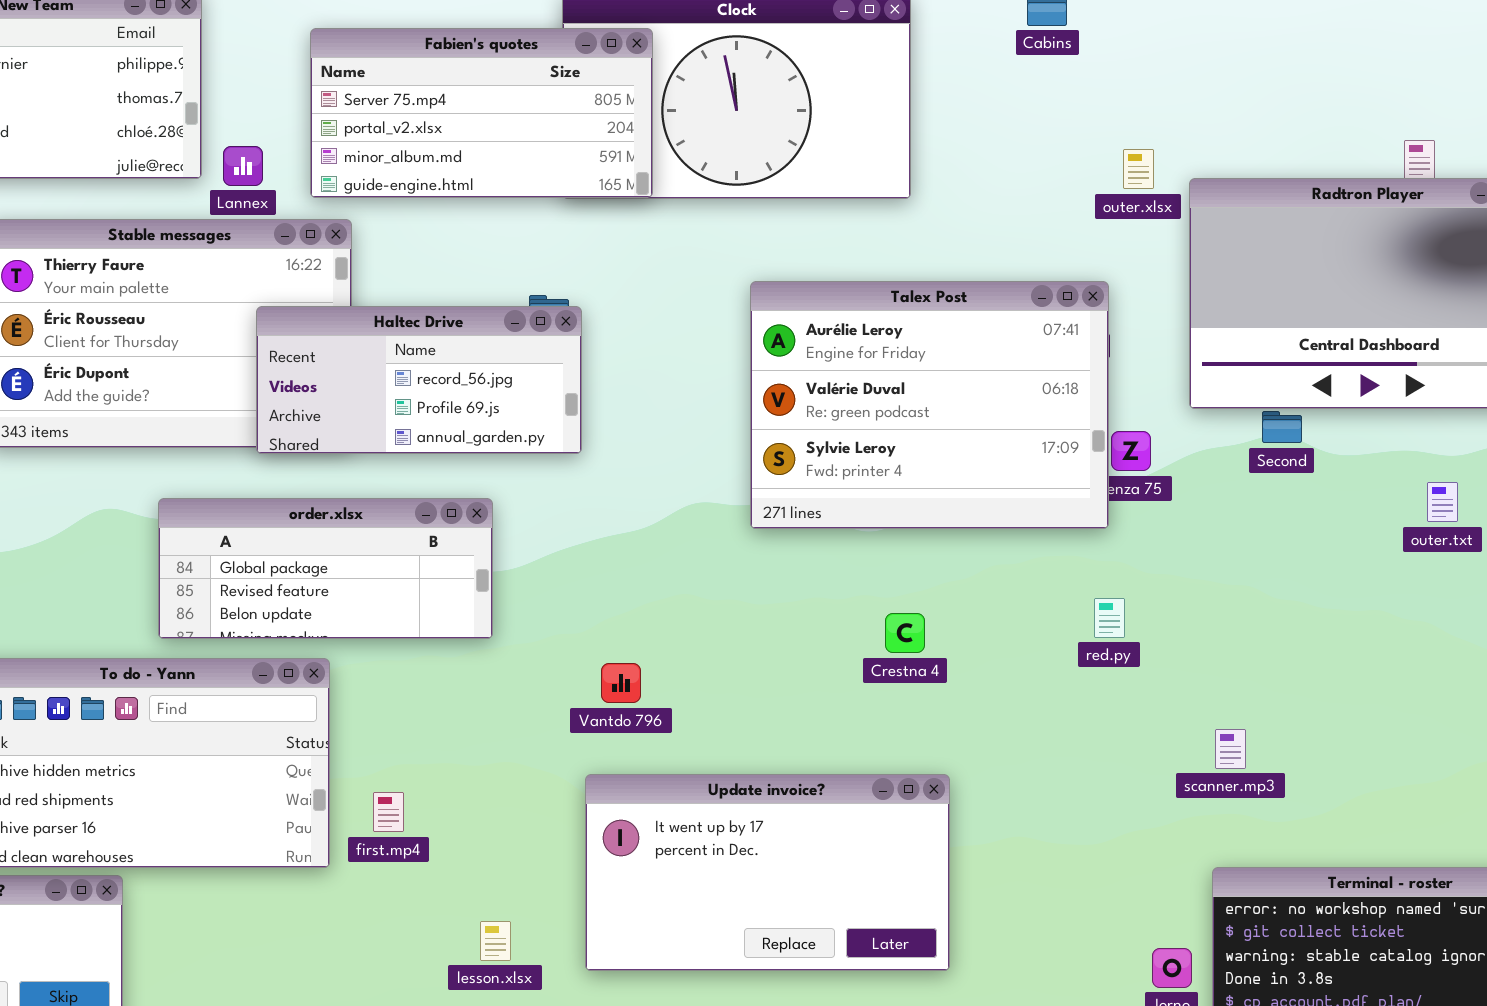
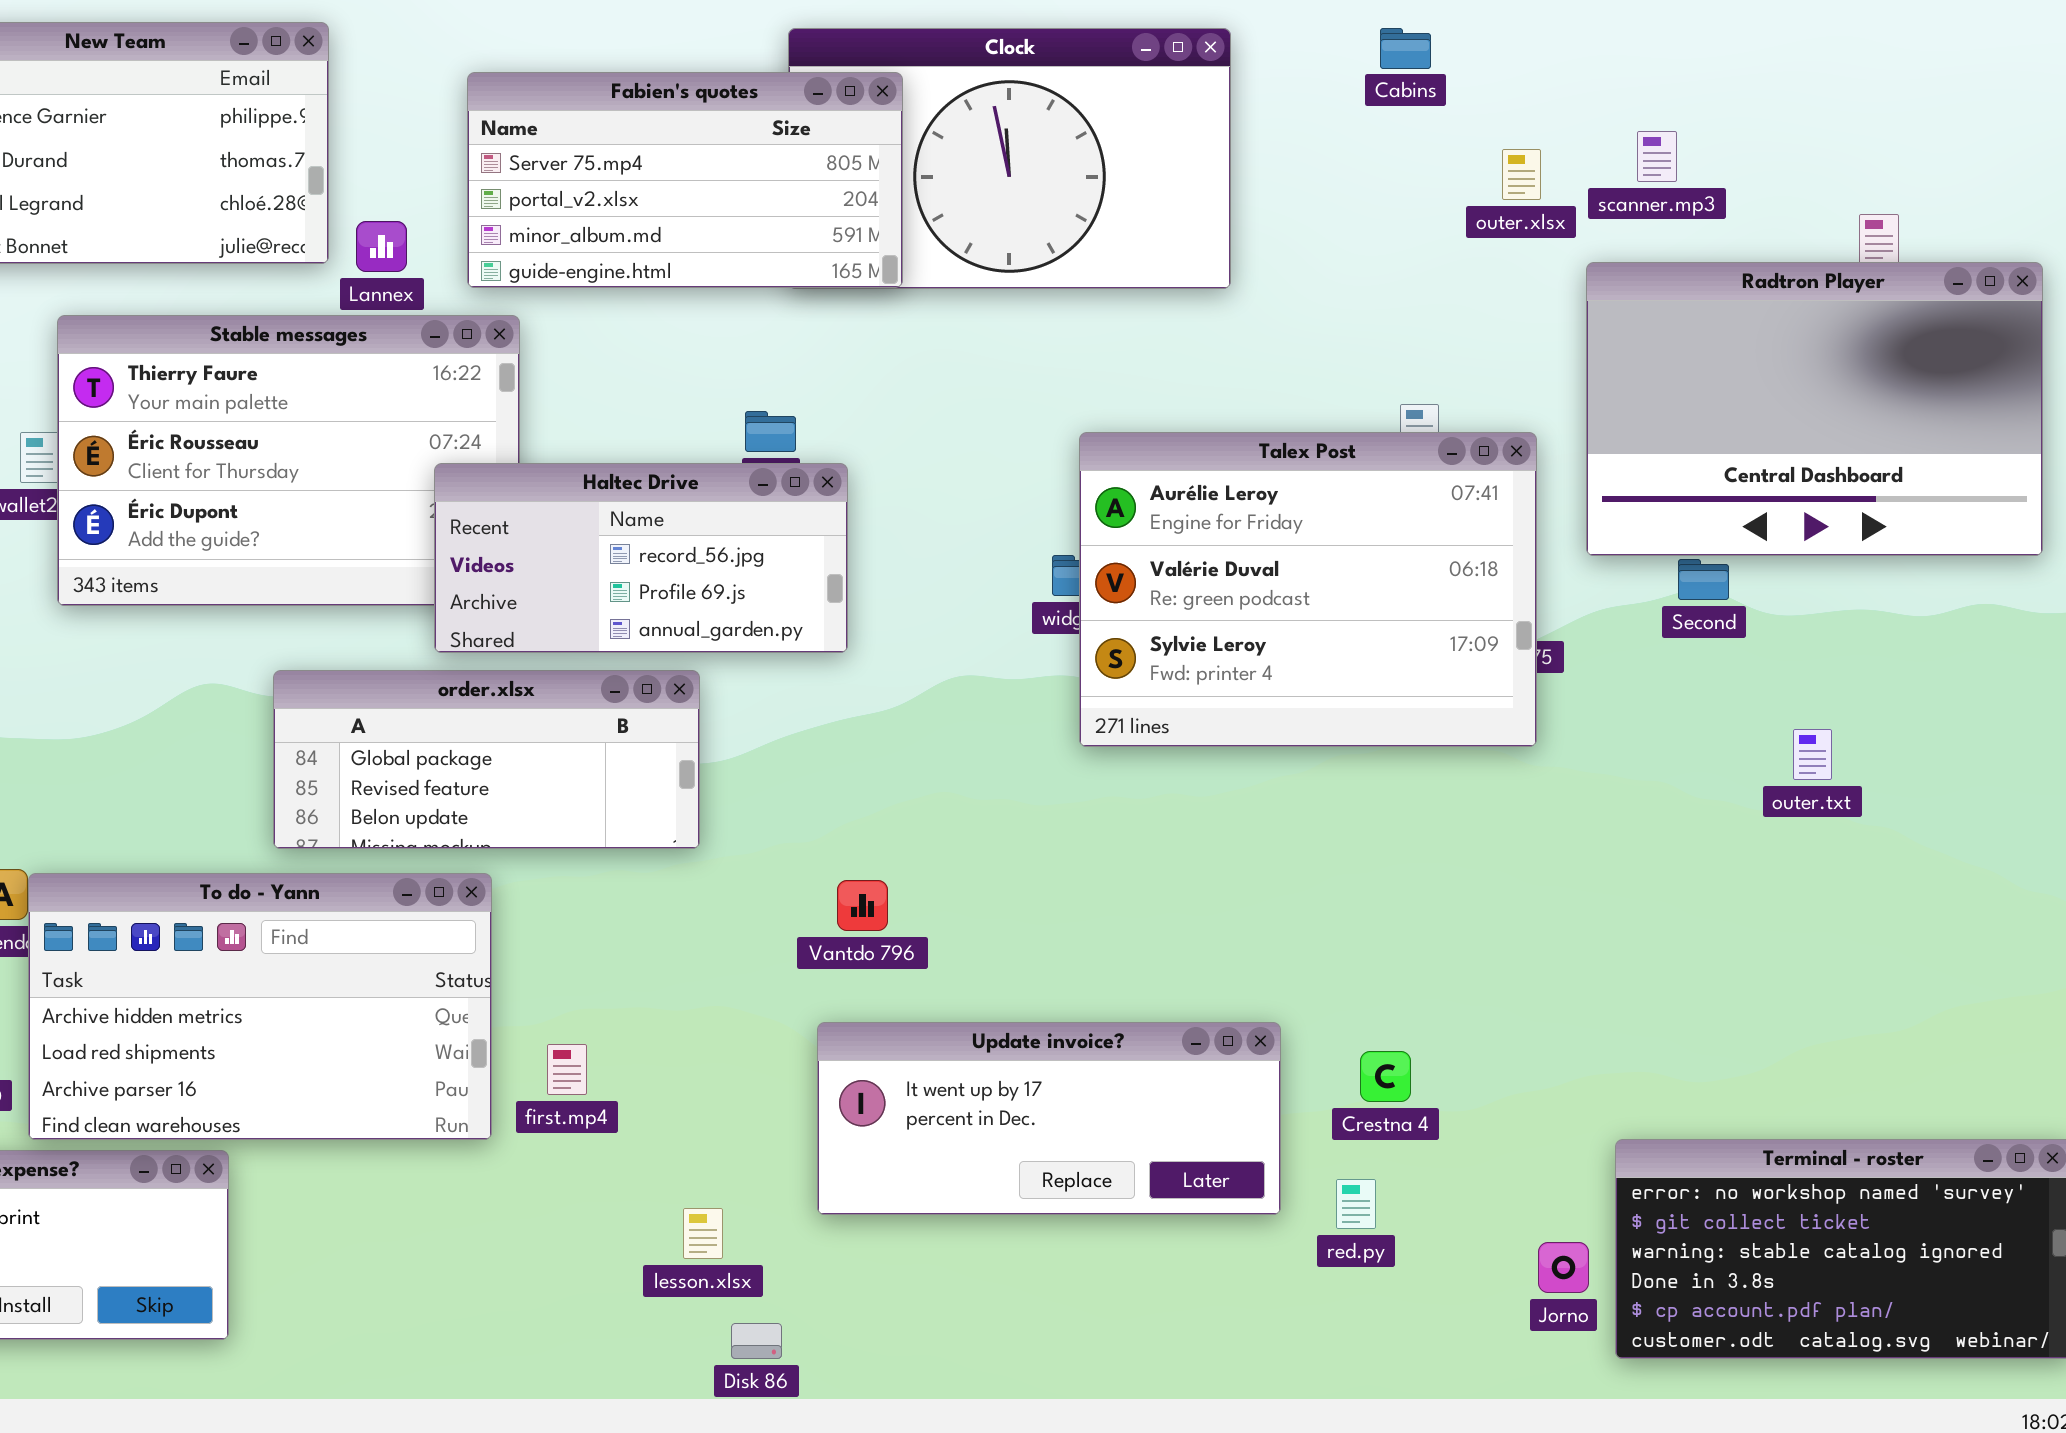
outer.xlsx: [1123,149,1154,189] -> [1502,149,1541,200], moved
Talex Post: [750,281,1109,529] -> [1079,432,1537,747], moved
Haltec Drive: [256,306,582,454] -> [434,463,848,653], moved
outer.txt: [1427,482,1458,522] -> [1793,729,1832,780], moved
red.py: [1094,598,1125,638] -> [1336,1179,1376,1229], moved
Crestna 4: [885,613,925,653] -> [1360,1051,1411,1102], moved
scanner.mp3: [1215,729,1246,769] -> [1637,131,1677,182], moved
Update invoice?: [585,774,950,971] -> [817,1022,1281,1215], resized

